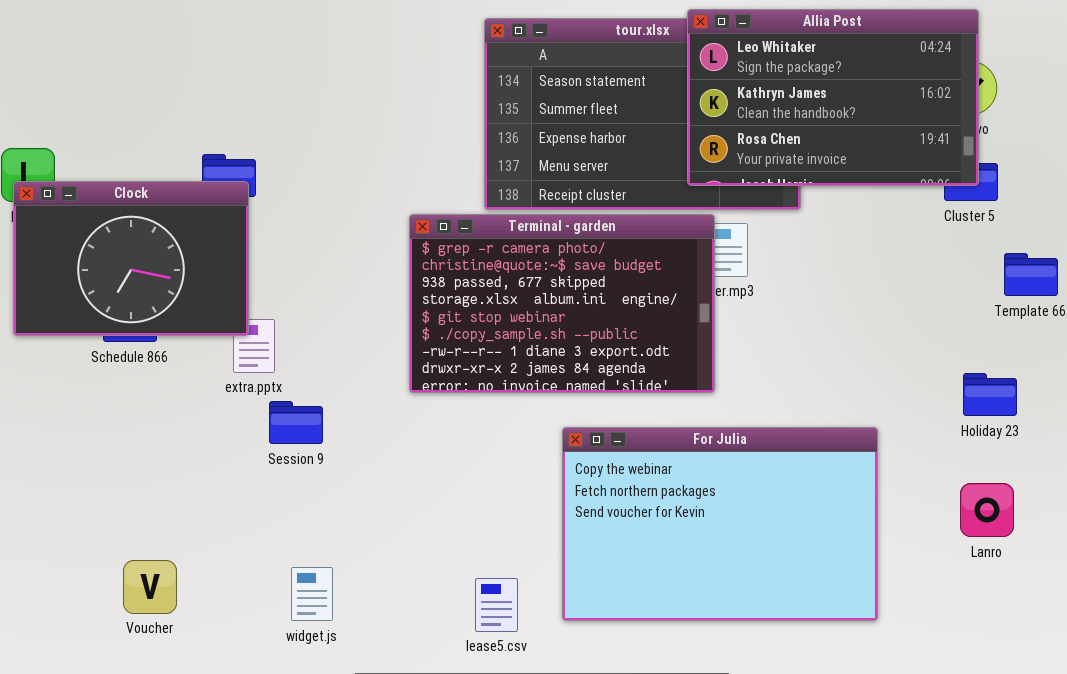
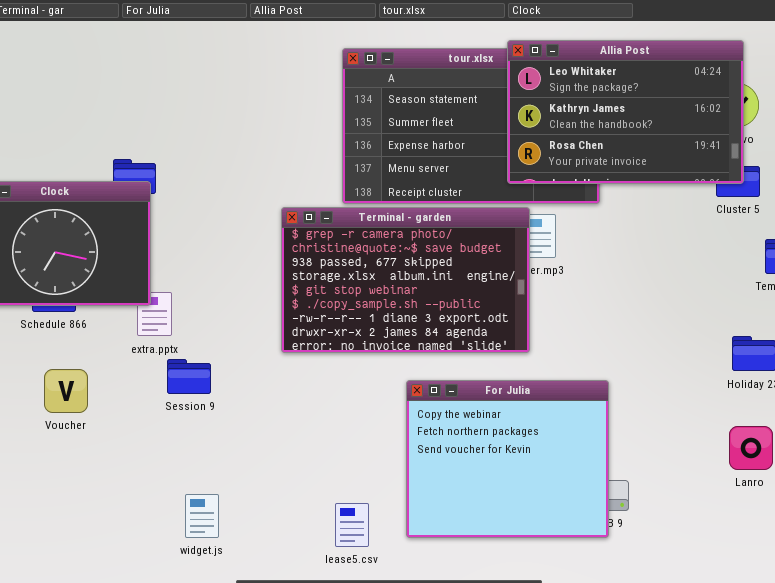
For Julia: [562,427,878,621] -> [406,380,609,538], resized
Voucher: [123,560,177,614] -> [44,369,88,413], moved

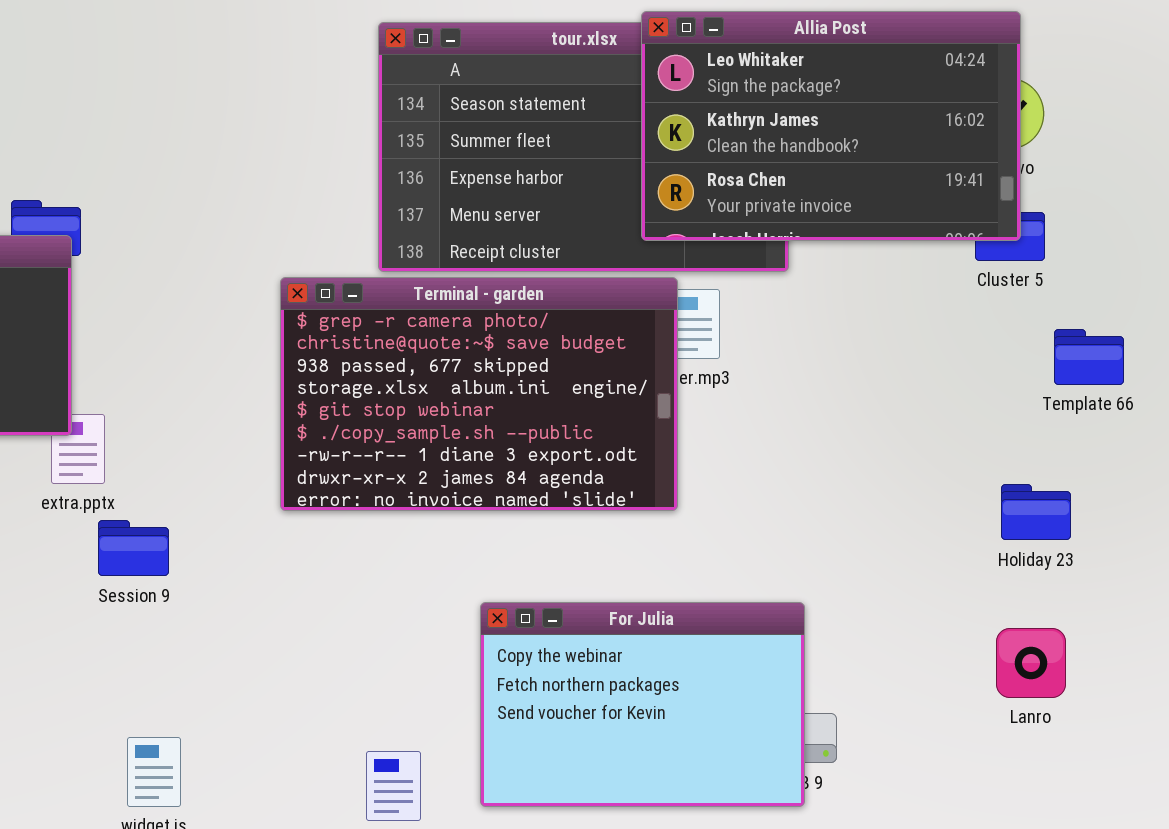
For Julia: [406,380,609,538] -> [480,602,805,807], resized

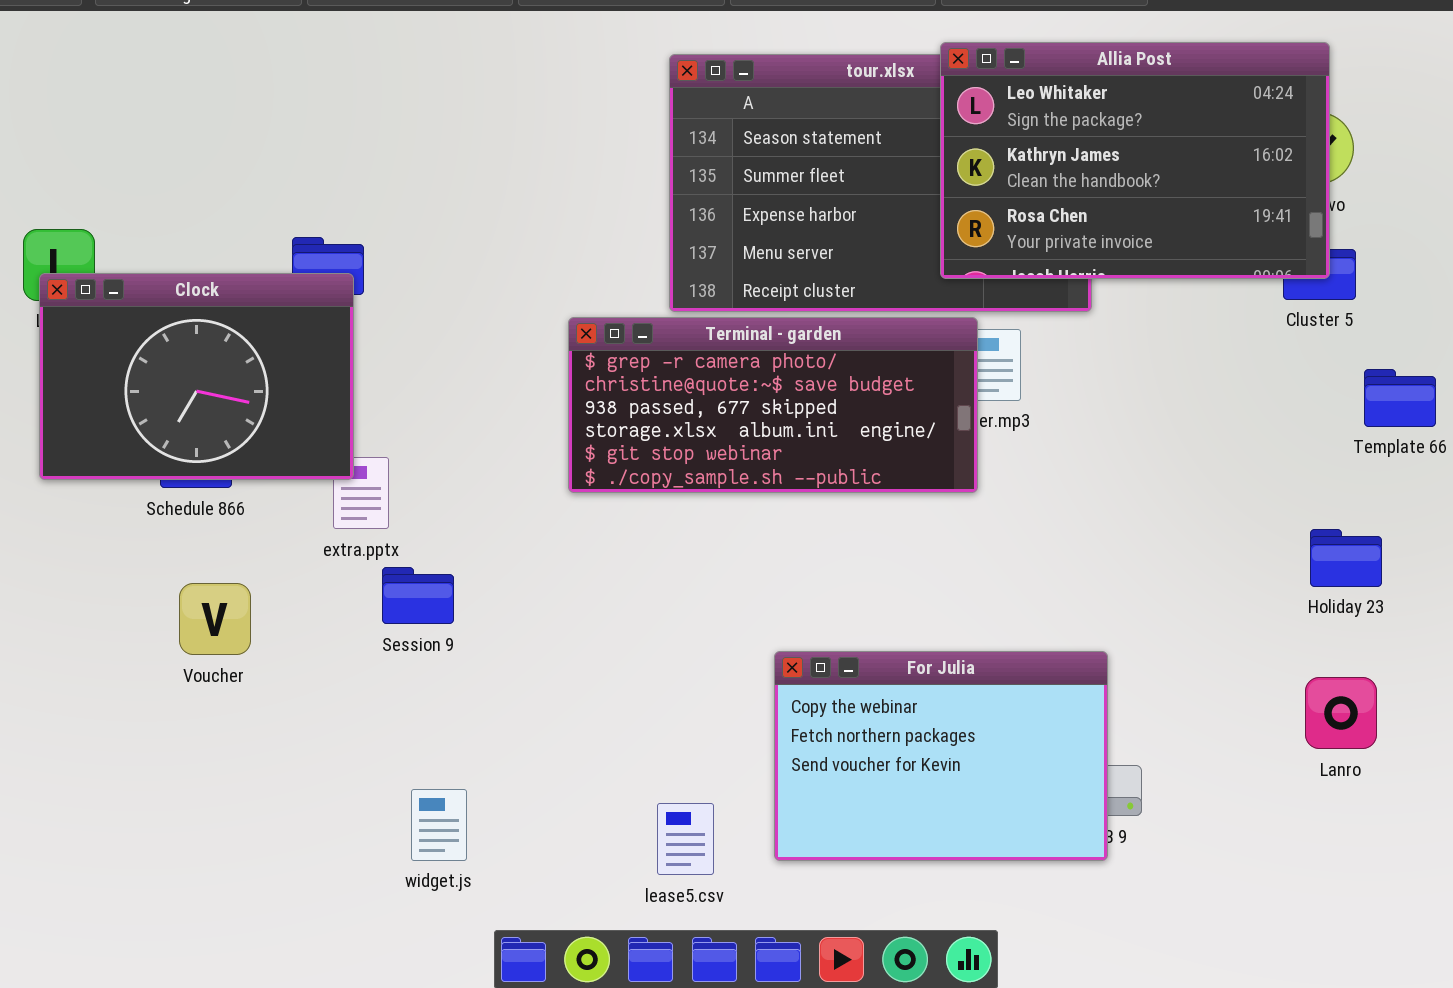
Terminal - garden: [280,277,678,511] -> [568,317,978,493], resized

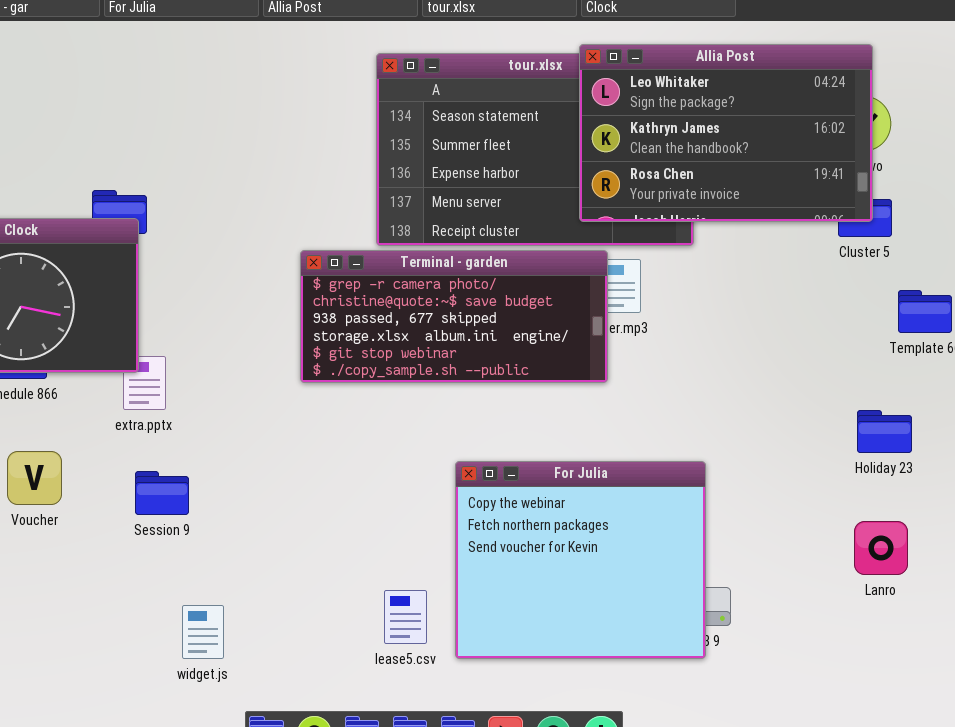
Session 9: [382,567,454,624] -> [135,471,189,515], moved
For Julia: [774,651,1108,861] -> [455,461,706,659], resized
lease5.csv: [657,803,714,875] -> [384,590,427,644], moved

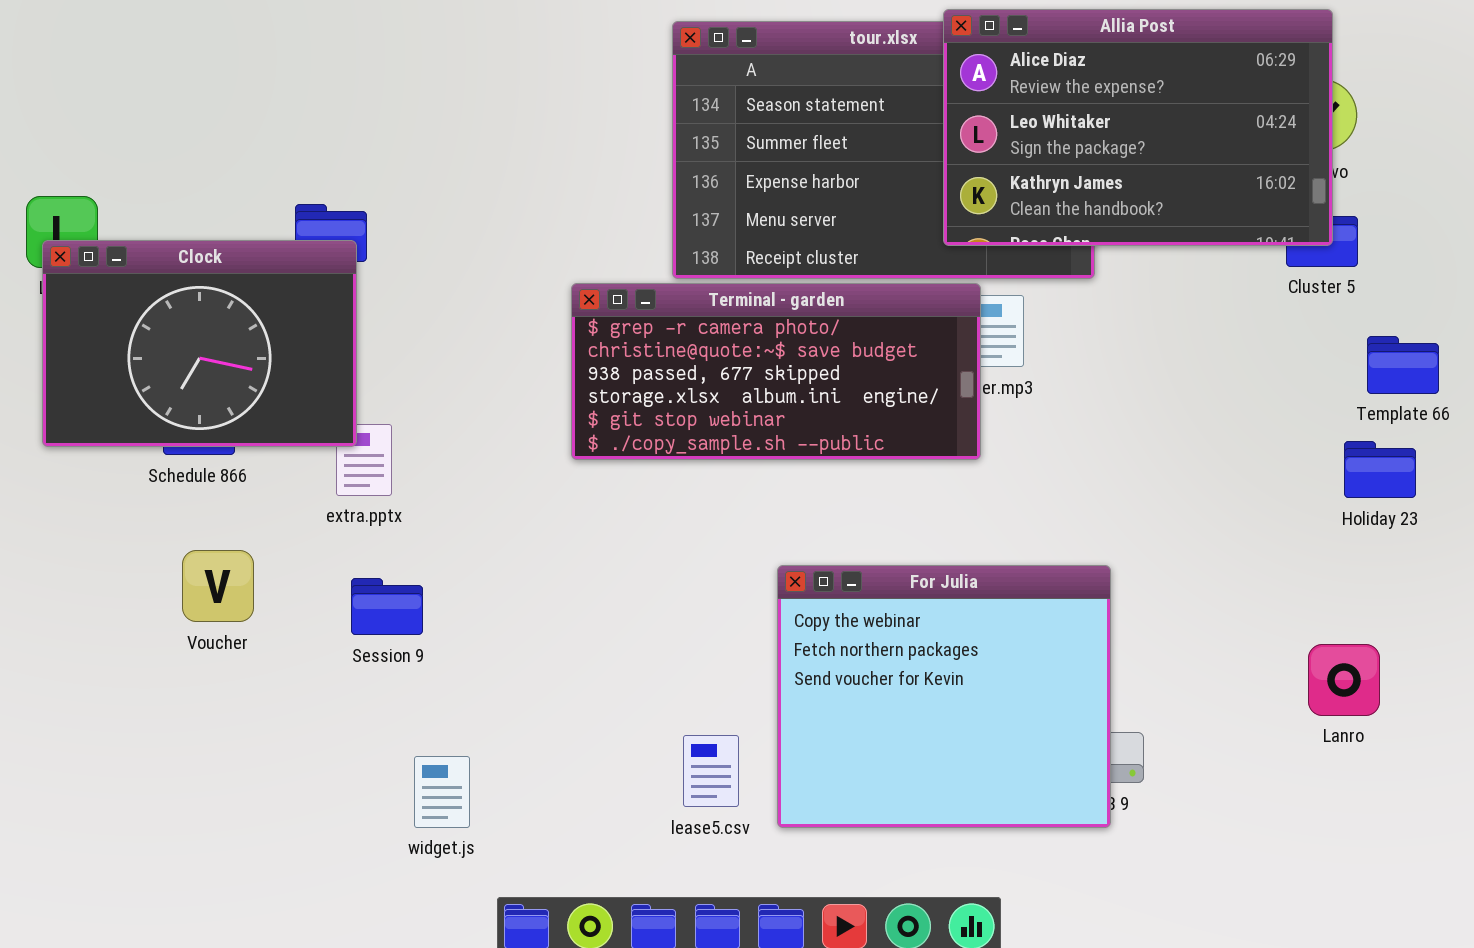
Allia Post: [579,44,873,222] -> [943,9,1333,246], scrolled up 1 row
Holiday 23: [857,410,912,453] -> [1344,441,1416,498], moved

